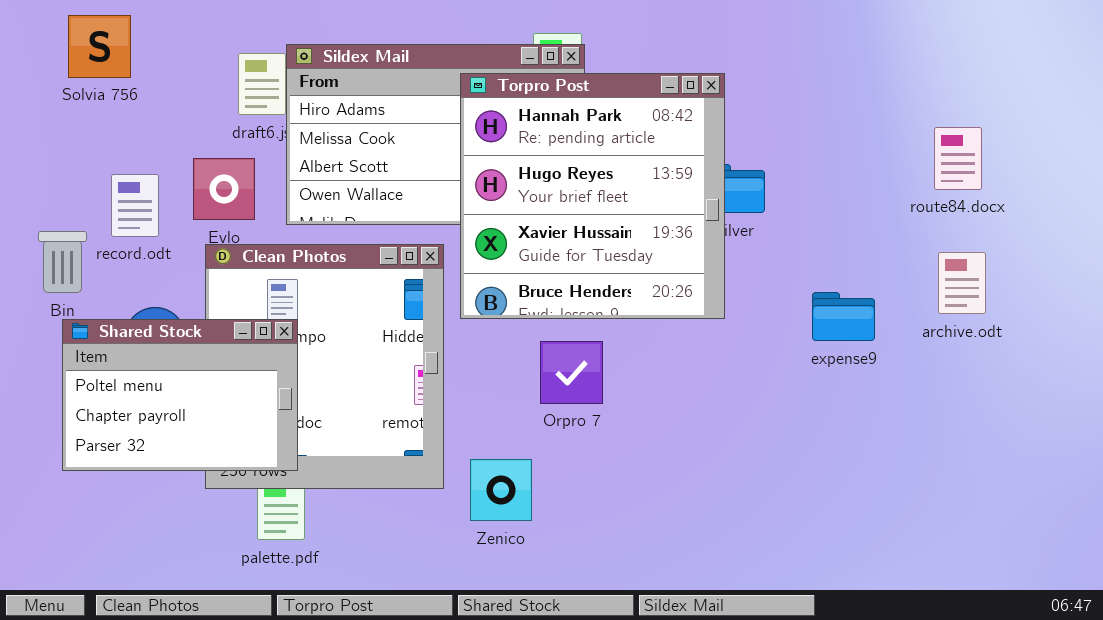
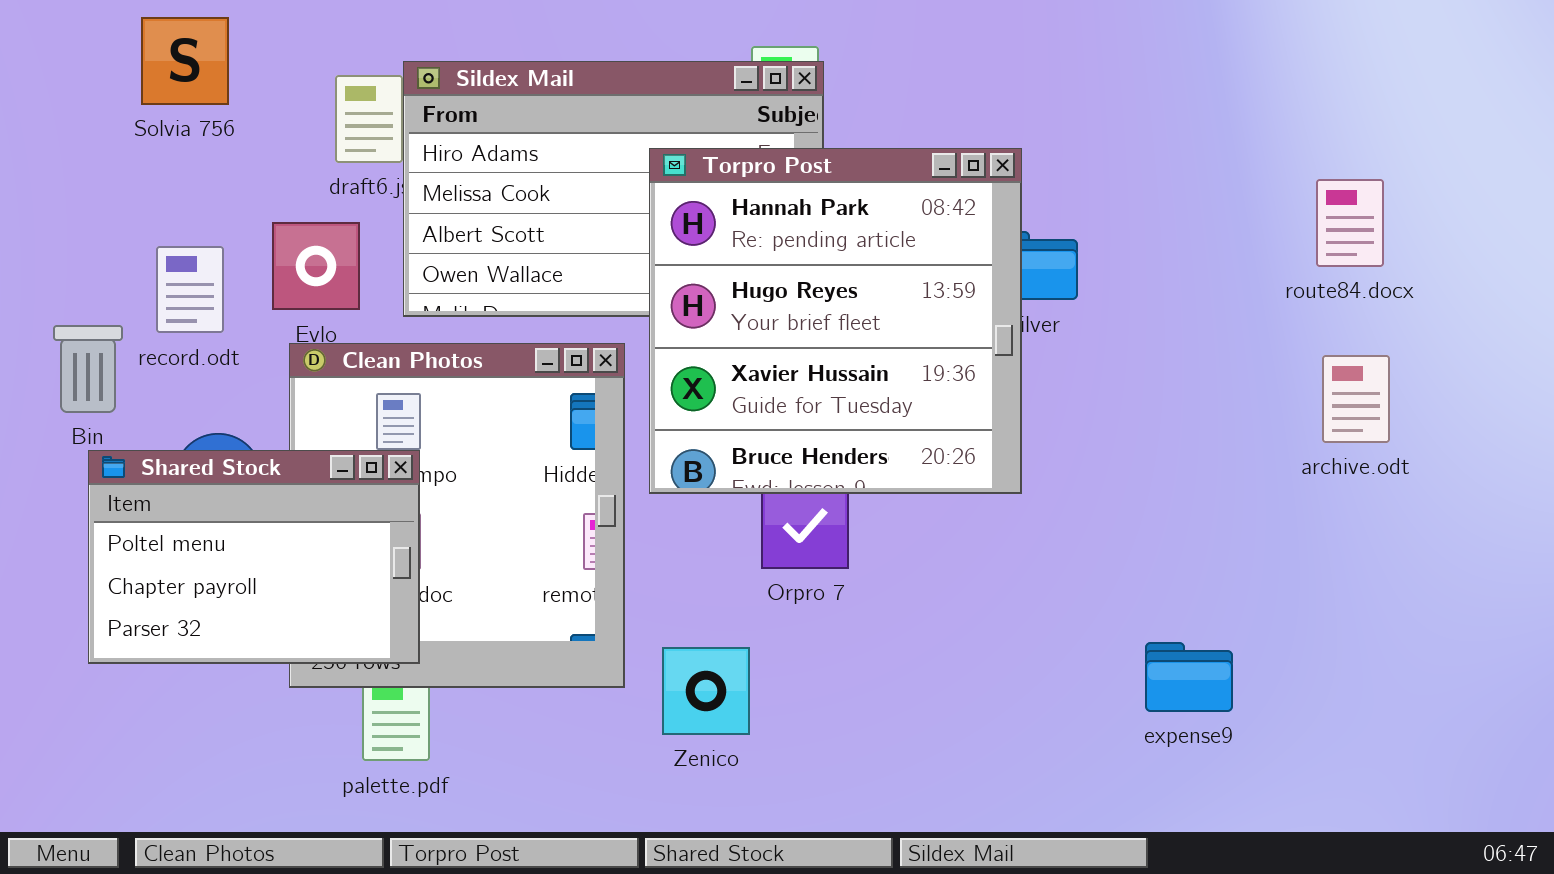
Solvia 756: [68,15,131,78] -> [141,17,229,105], moved
Torpro Post: [460,73,725,319] -> [649,148,1022,494], moved
expense9: [812,292,875,341] -> [1145,642,1233,712], moved

